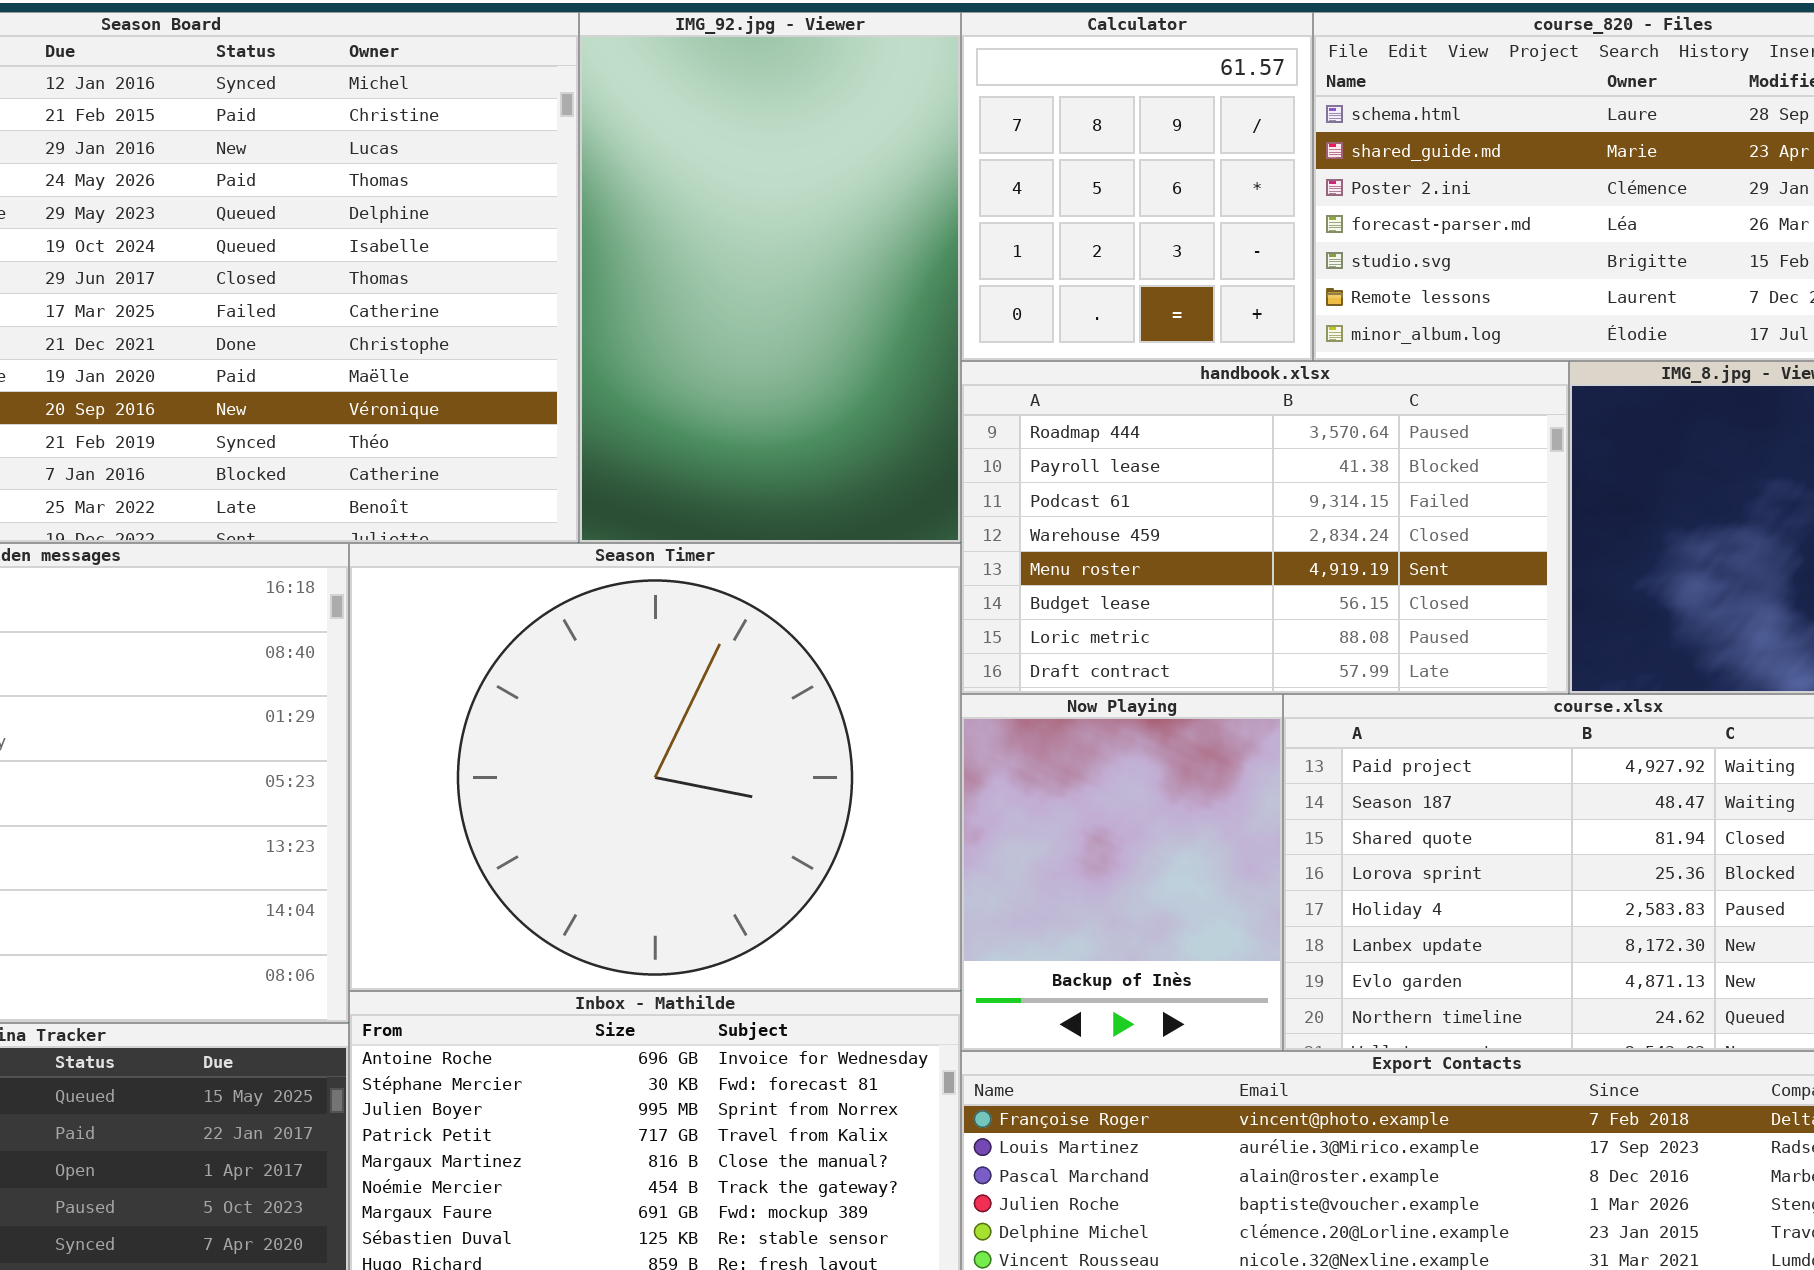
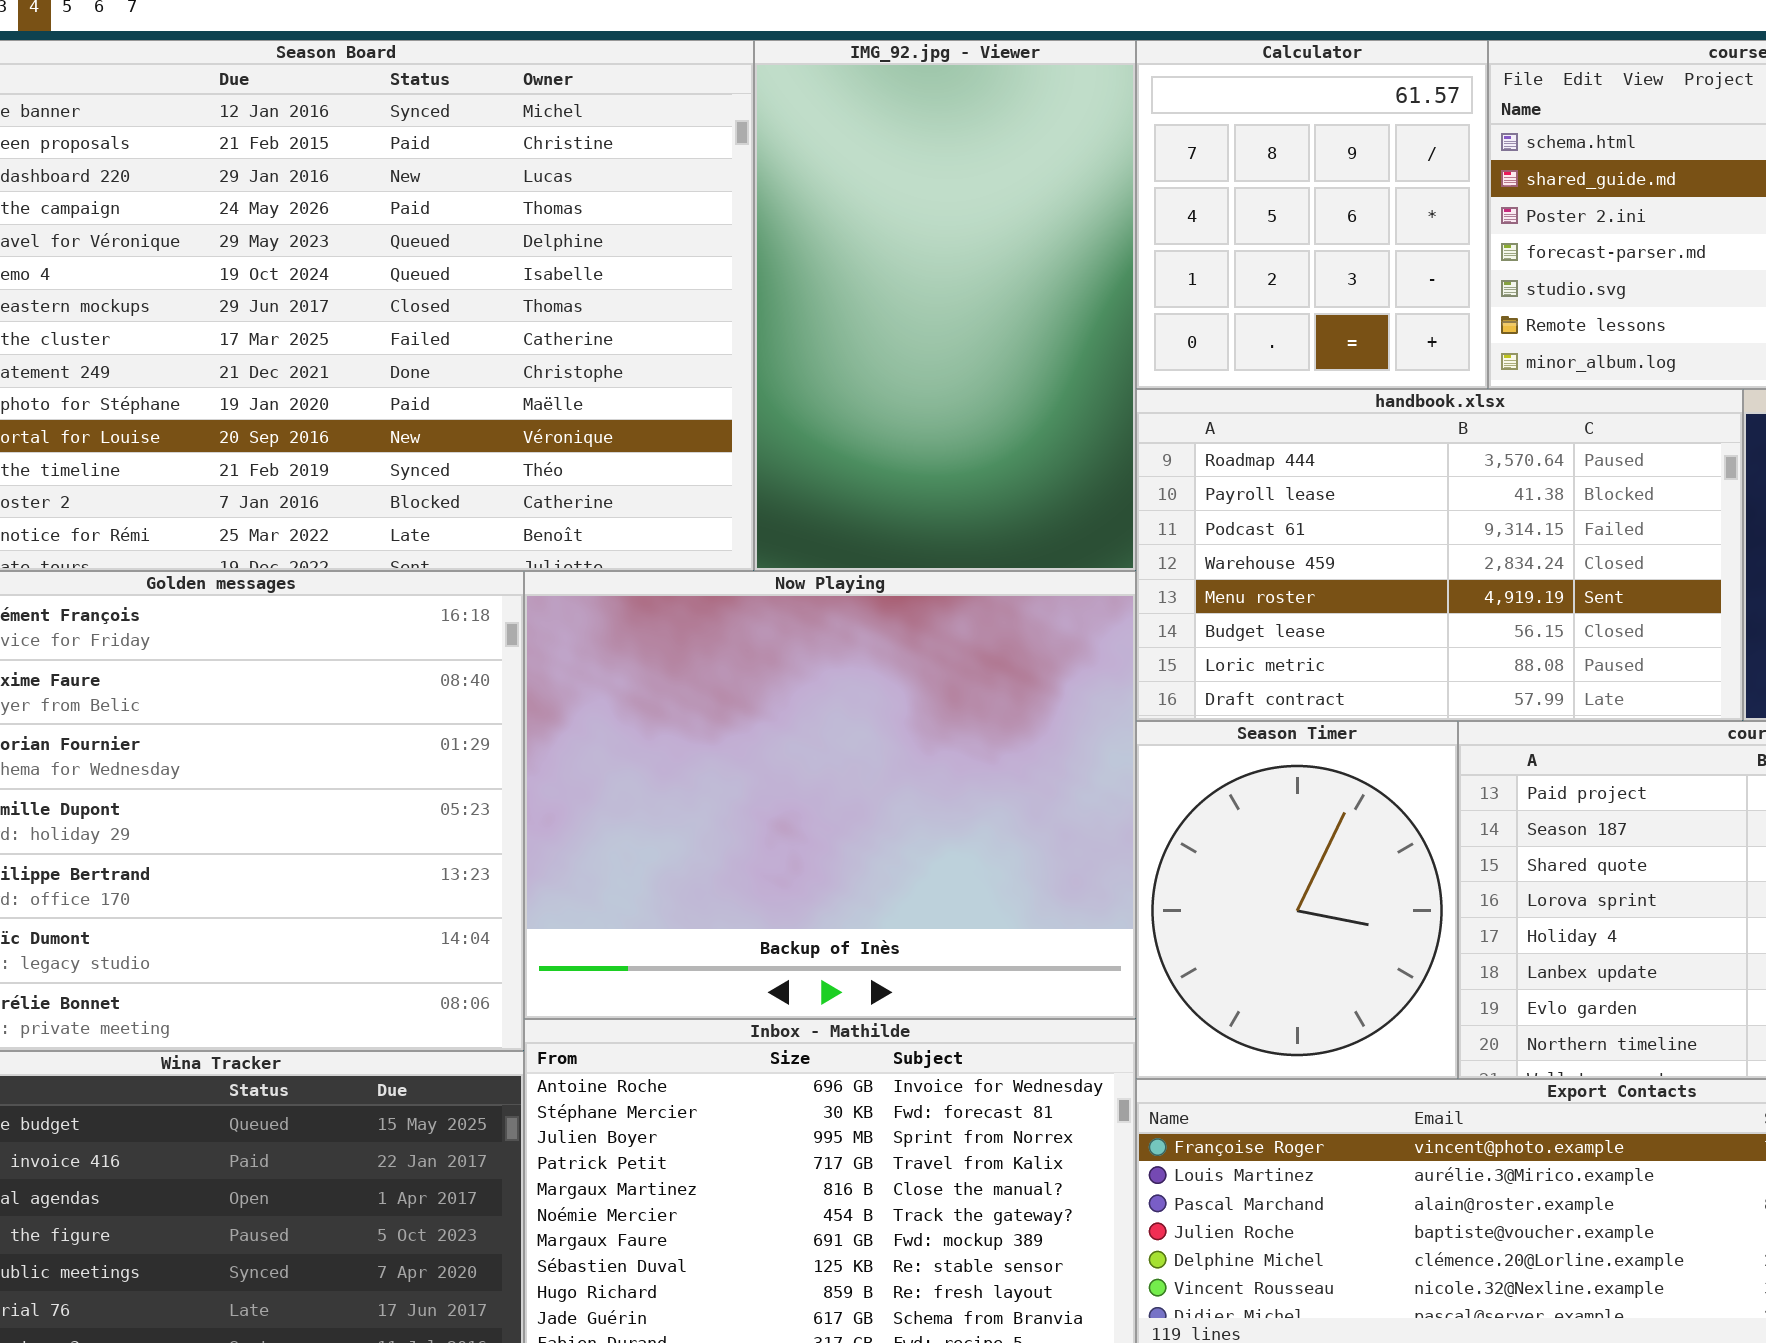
Season Timer: [349,543,961,991] -> [1136,721,1458,1079], moved, resized
Now Playing: [961,694,1283,1051] -> [524,571,1136,1019], moved, resized

